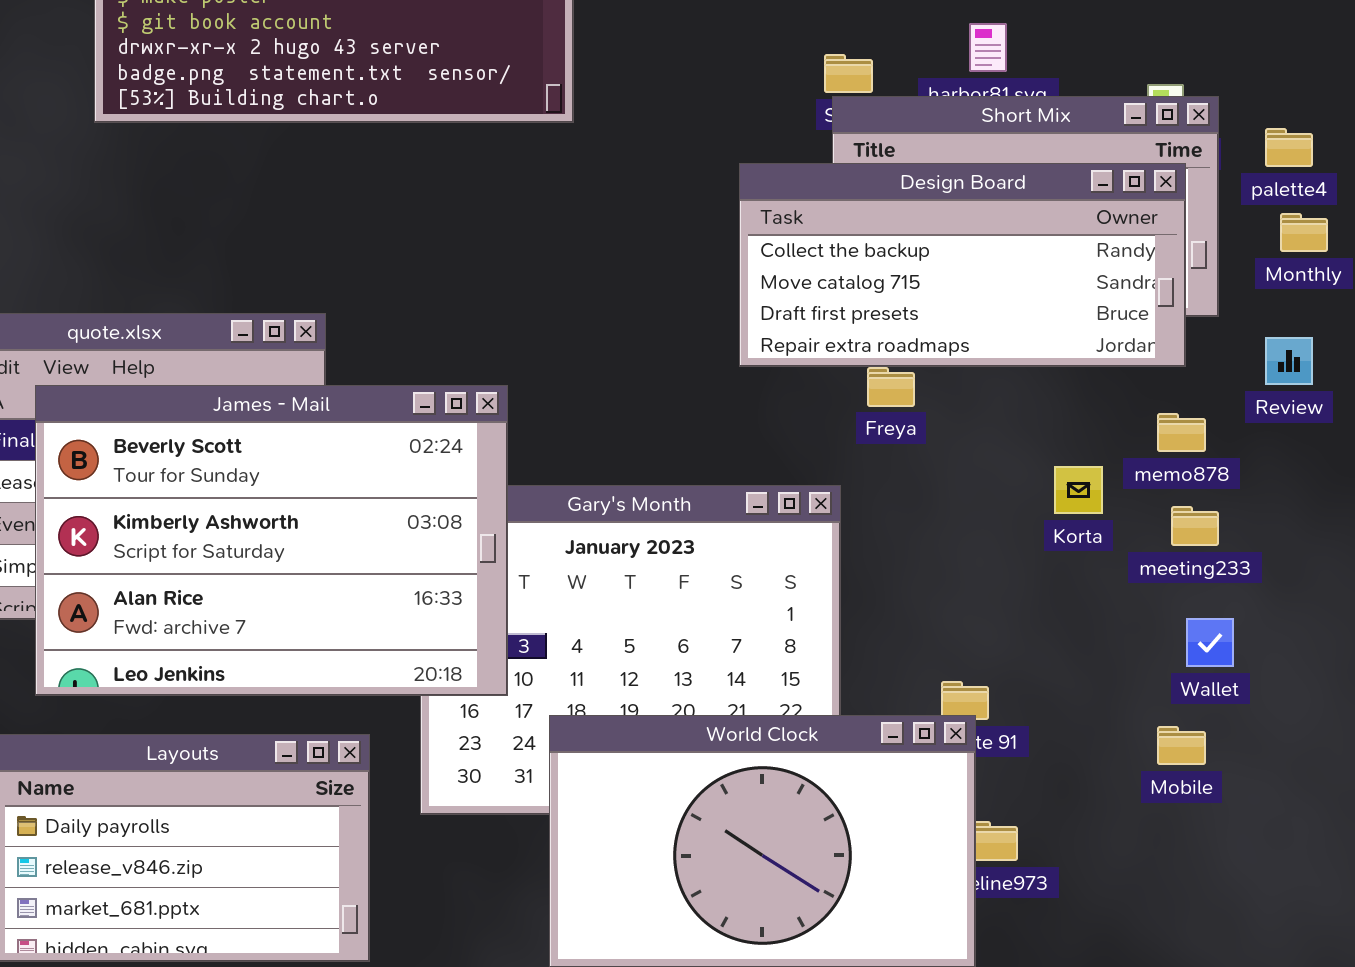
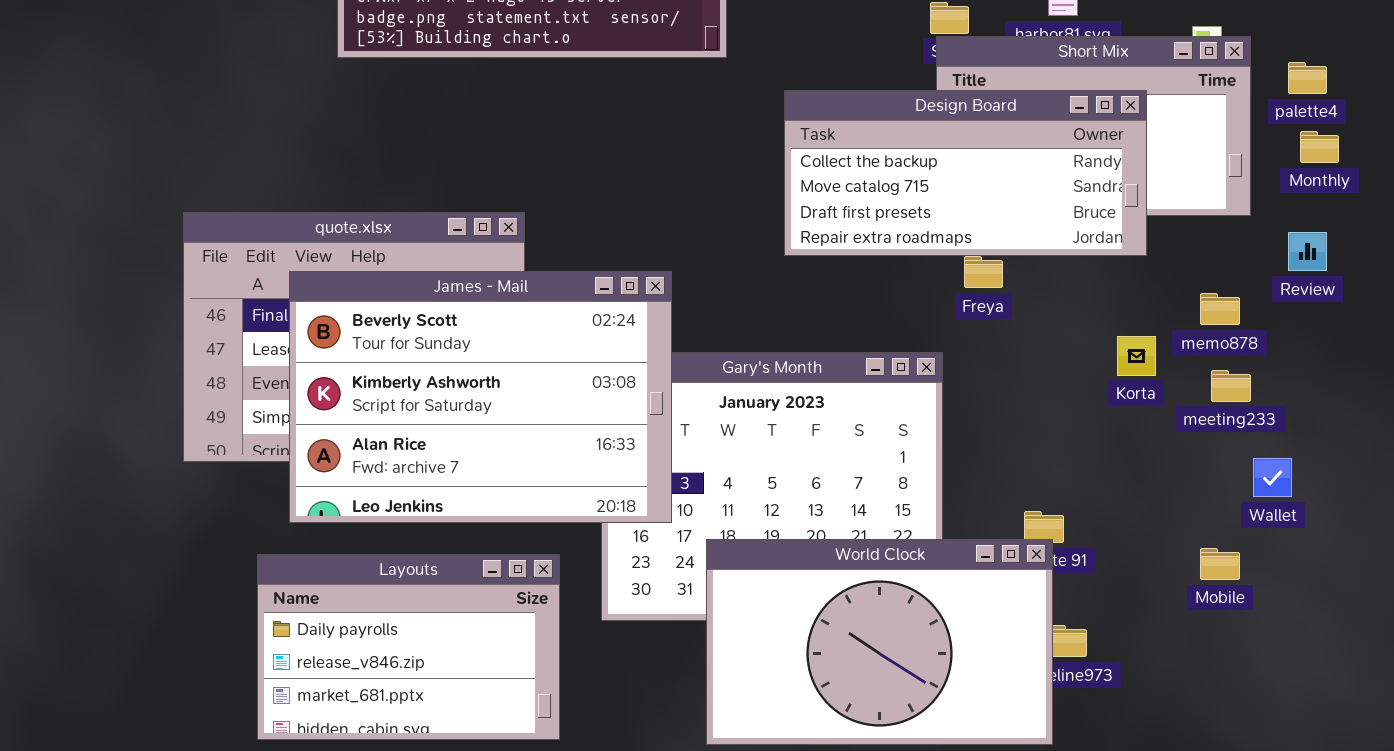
Design Board: [739,163,1186,367] -> [784,90,1147,256], moved
Wallet: [1186,618,1234,667] -> [1253,458,1292,497], moved

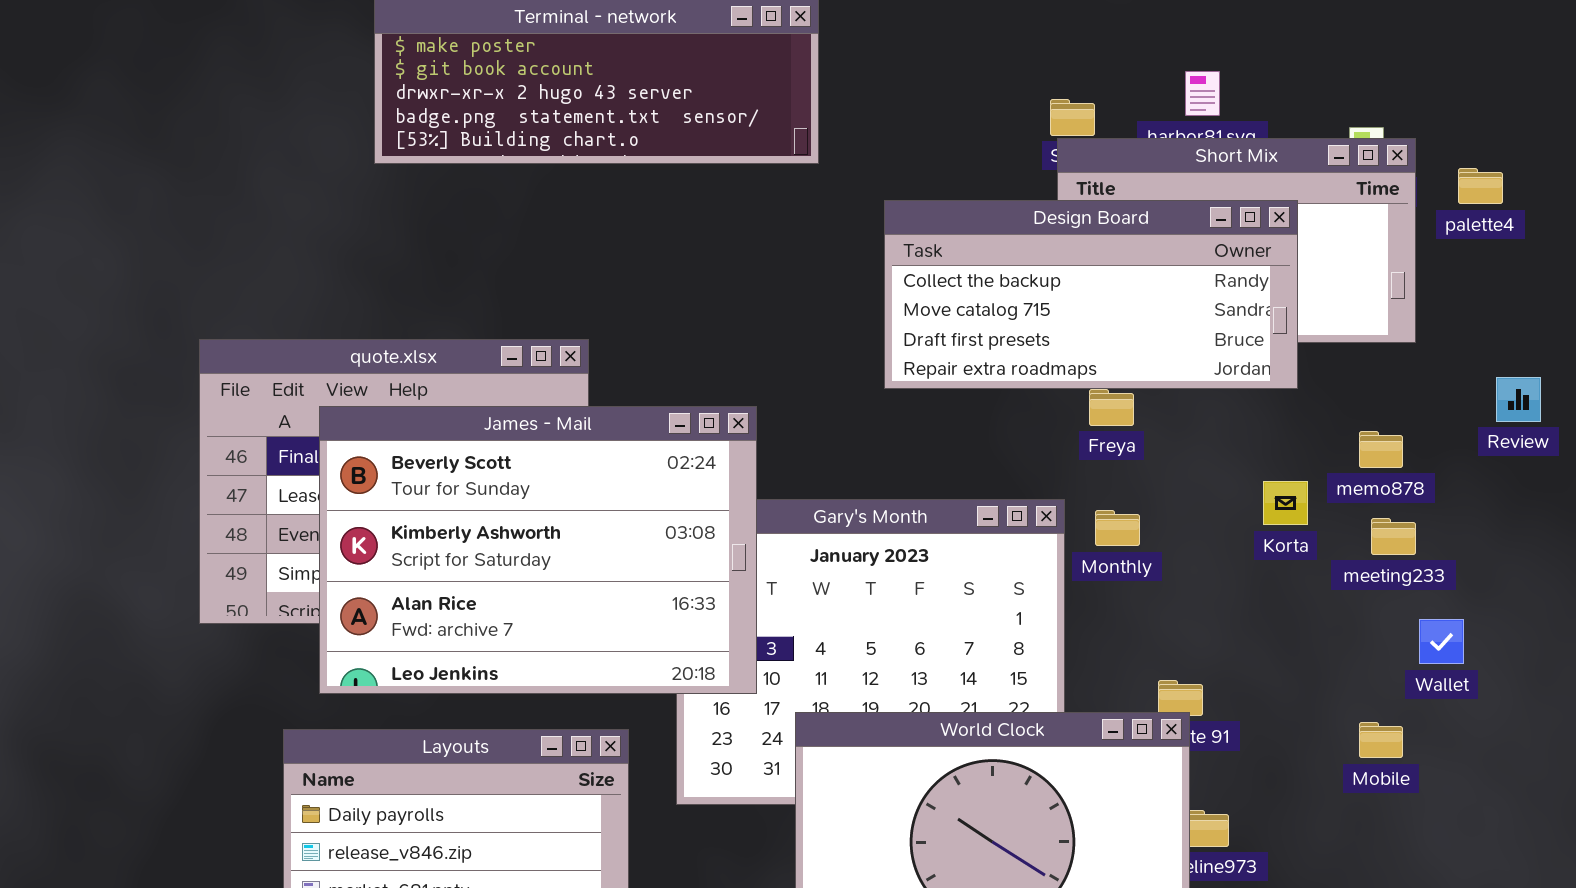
Monthly: [1300,131,1339,163] -> [1095,510,1140,546], moved
Review: [1288,232,1327,271] -> [1496,377,1541,422], moved

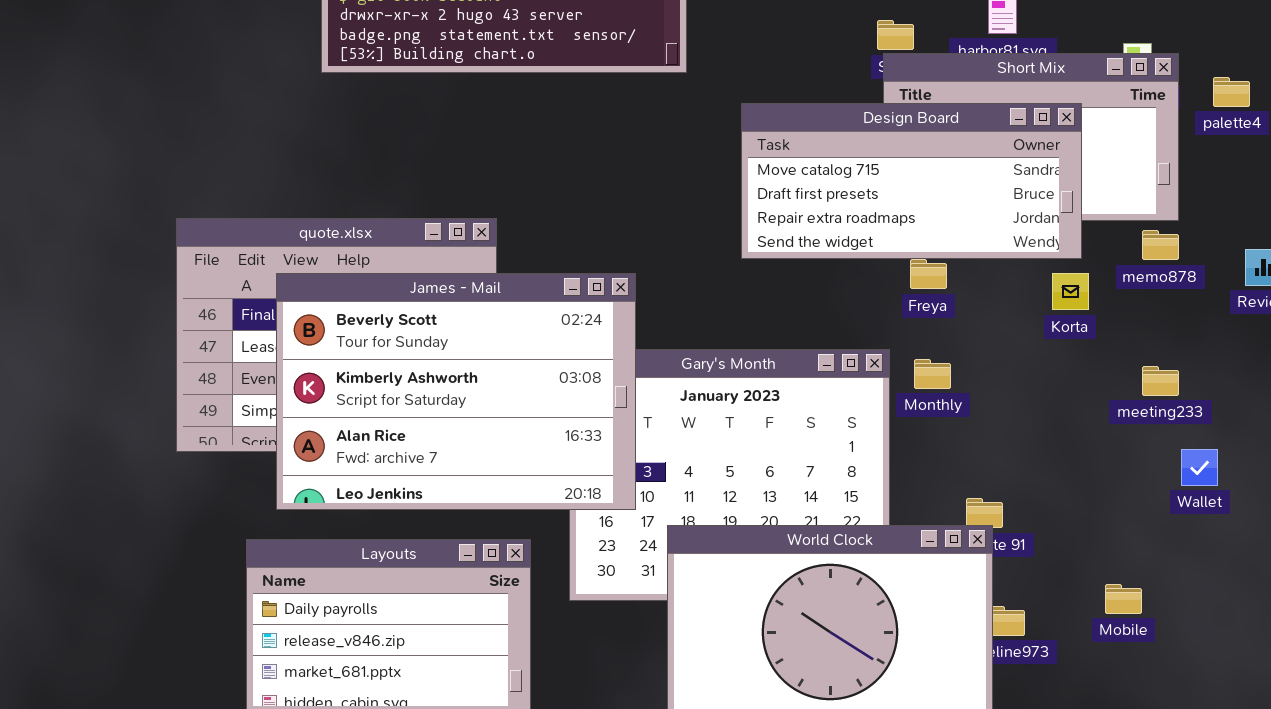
Design Board: [884,200,1298,389] -> [741,103,1082,259], scrolled down 1 row
memo878: [1359,431,1403,468] -> [1142,230,1179,260], moved
Korta: [1263,481,1308,525] -> [1052,273,1089,310], moved
Mobile: [1359,722,1403,758] -> [1105,584,1142,614], moved

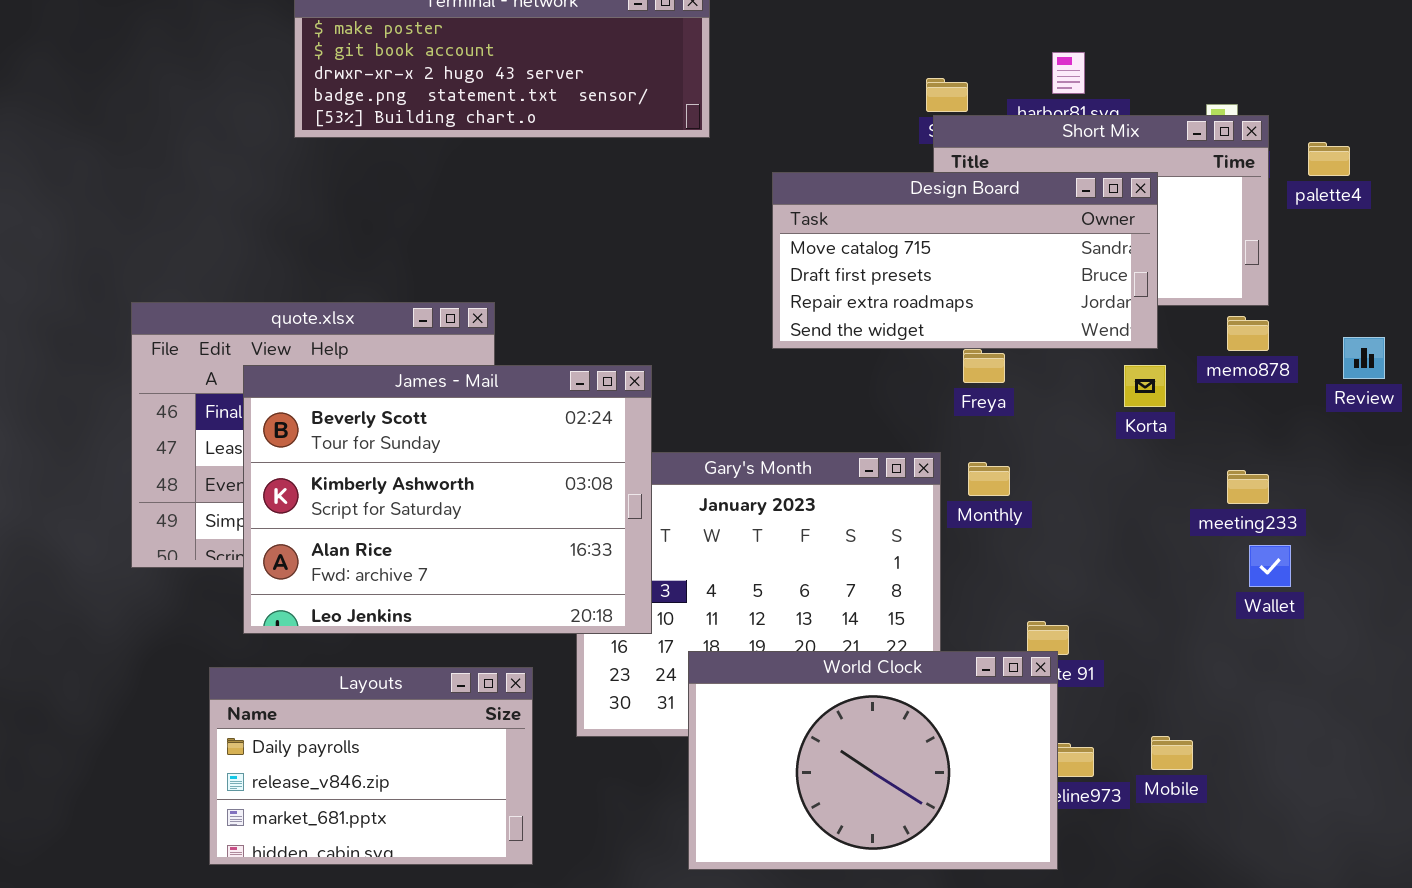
Wallet: [1181,449,1218,486] -> [1249,545,1291,587], moved
Mobile: [1105,584,1142,614] -> [1151,736,1193,770], moved

